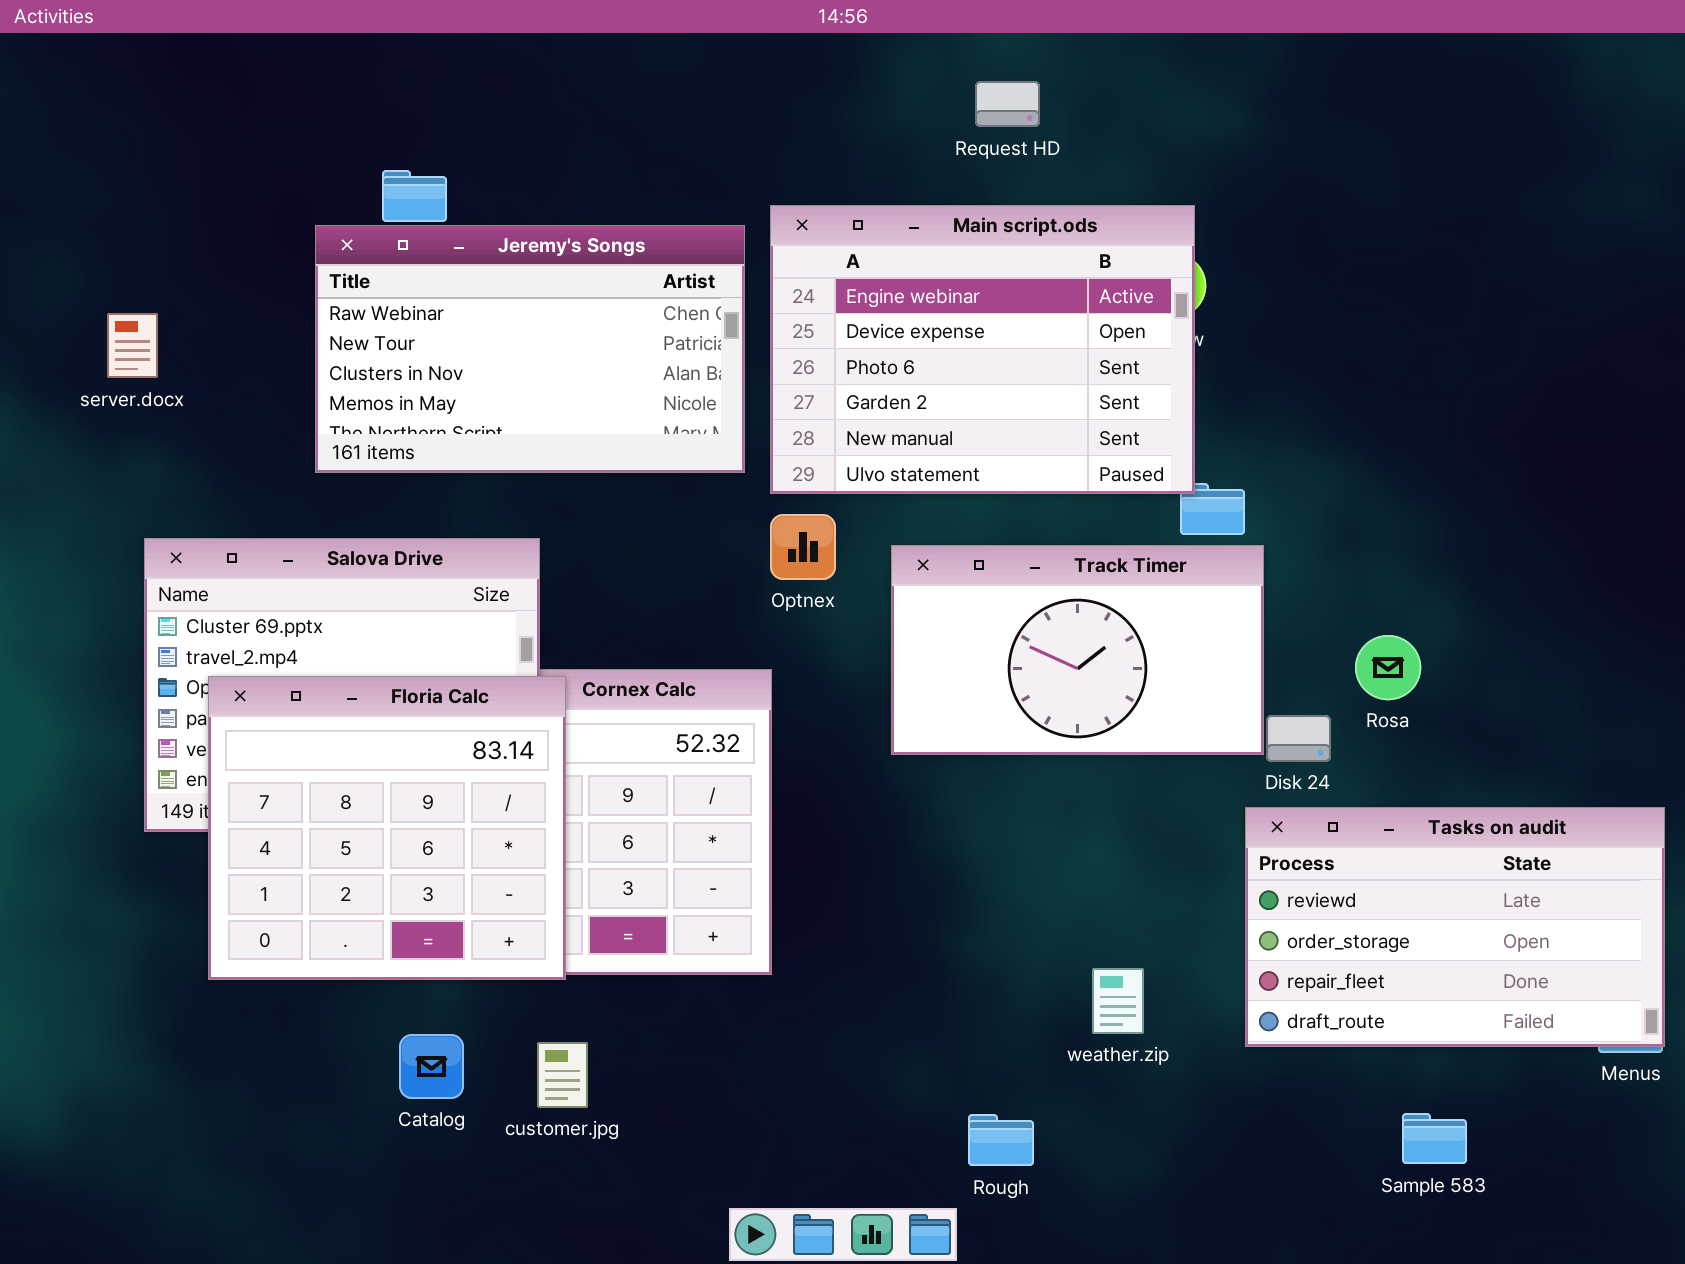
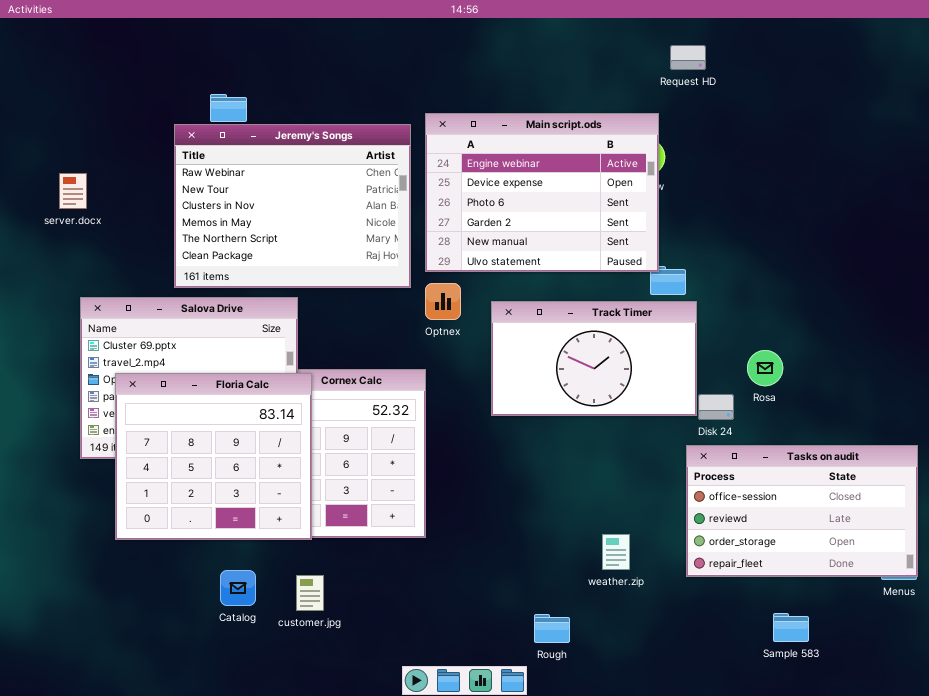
Request HD: [975,81,1040,127] -> [670,45,706,70], moved
Jeremy's Songs: [315,225,745,473] -> [174,124,411,288], resized
Tasks on audit: [1245,807,1665,1047] -> [686,445,918,577], scrolled up 1 row

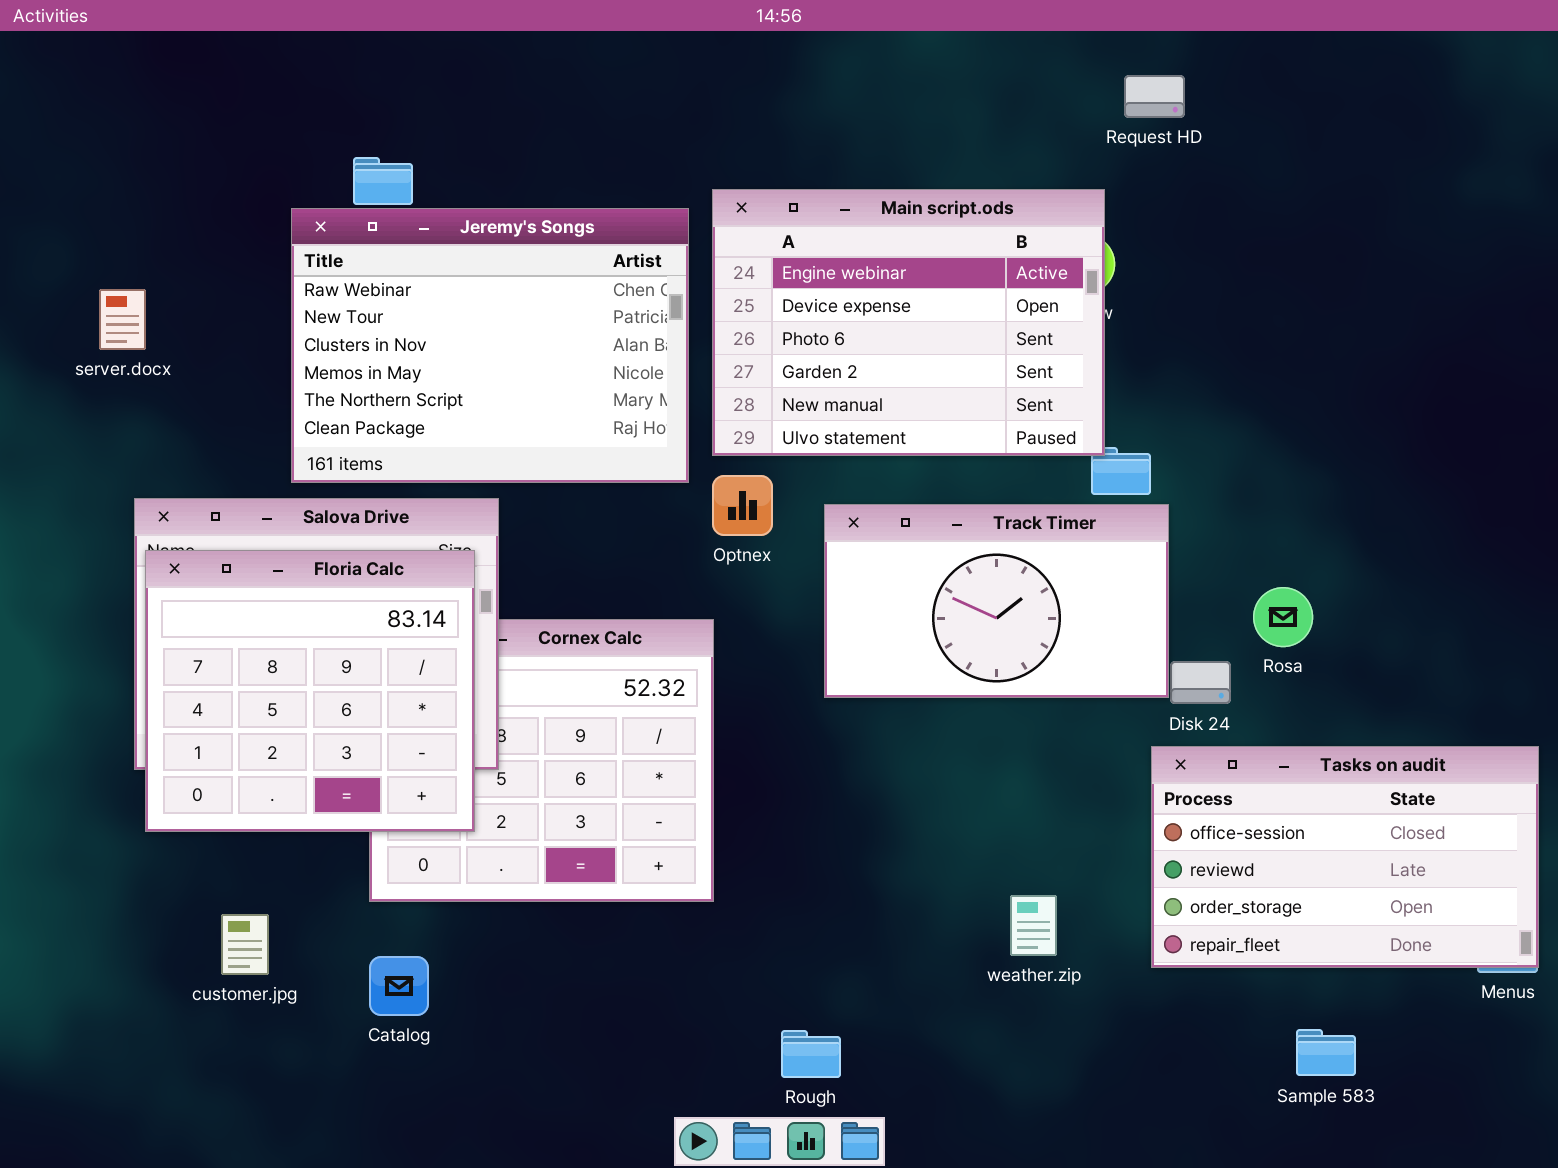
Floria Calc: [115,373,312,540] -> [145,550,475,832], moved
customer.jpg: [296,575,324,611] -> [221,914,269,975], moved
Rough: [534,614,570,643] -> [781,1030,841,1078], moved

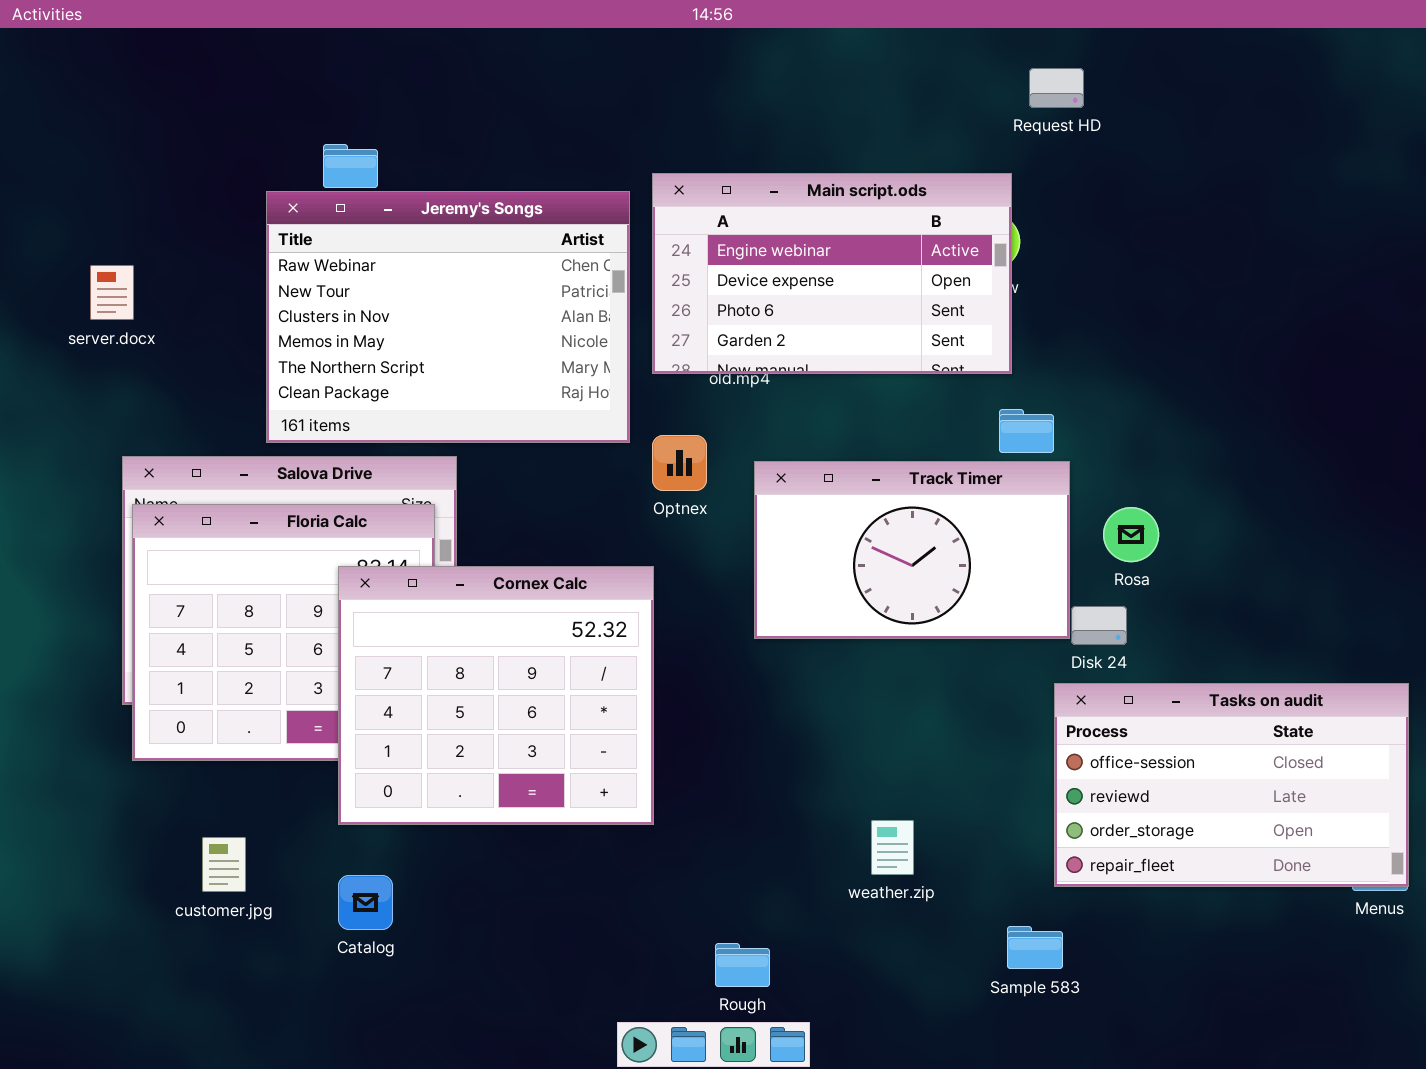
Main script.ods: [712,189,1105,456] -> [652,173,1012,374], resized
Rosa: [1253,587,1313,647] -> [1103,507,1159,562], moved
Cornex Calc: [369,619,714,902] -> [338,566,654,825], raised
weather.zip: [1010,895,1057,956] -> [871,820,914,875], moved
Sample 583: [1296,1029,1356,1076] -> [1007,926,1063,969], moved

